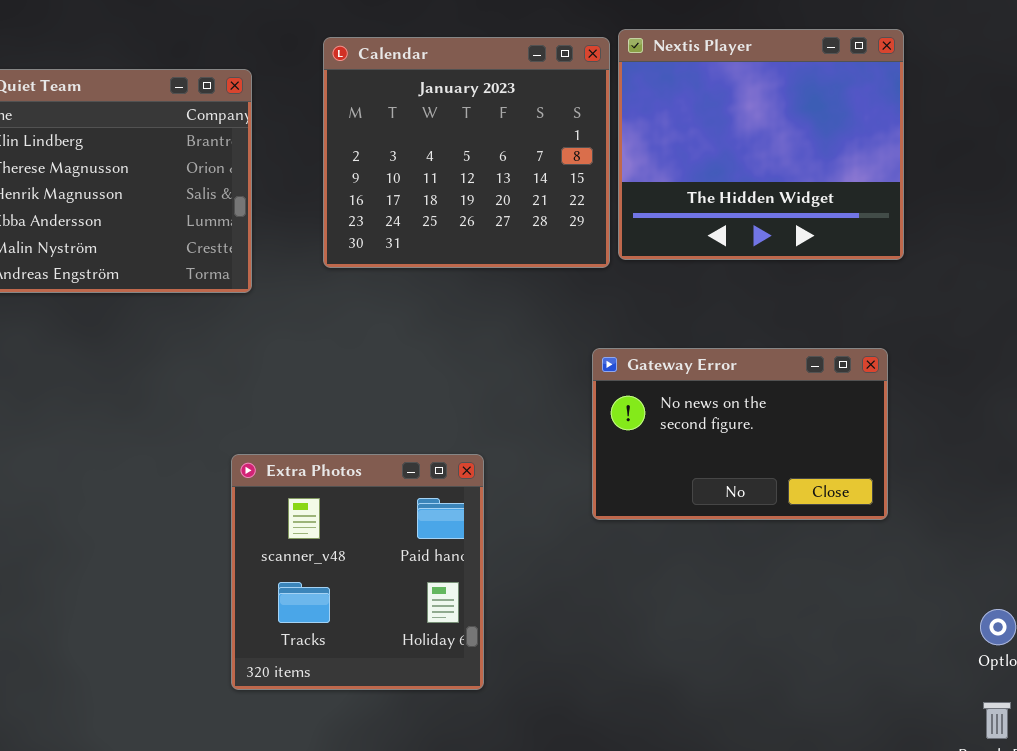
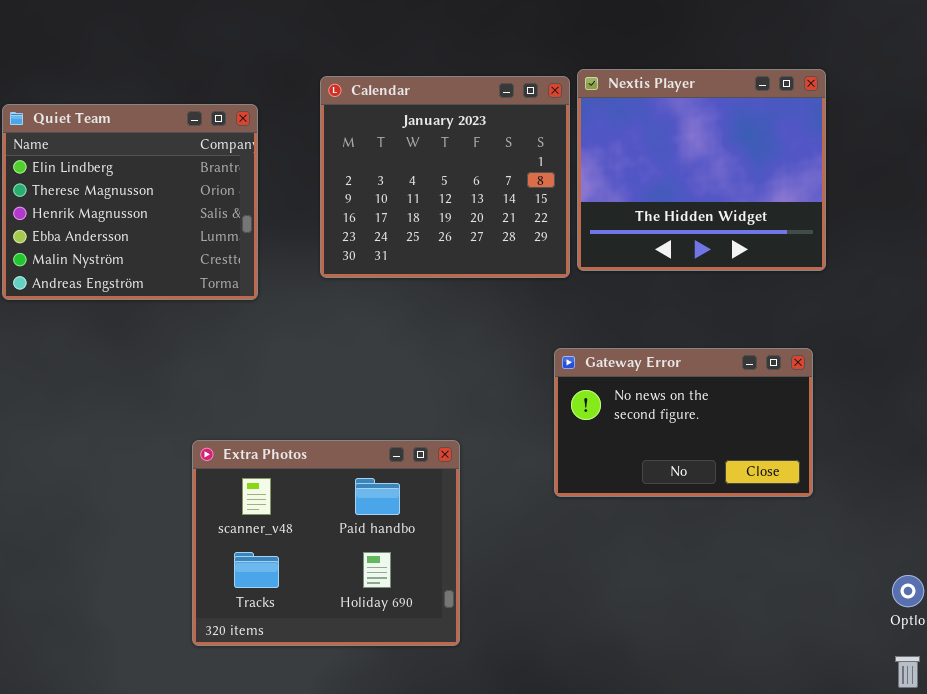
Extra Photos: [231,454,484,690] -> [192,440,460,646], resized

